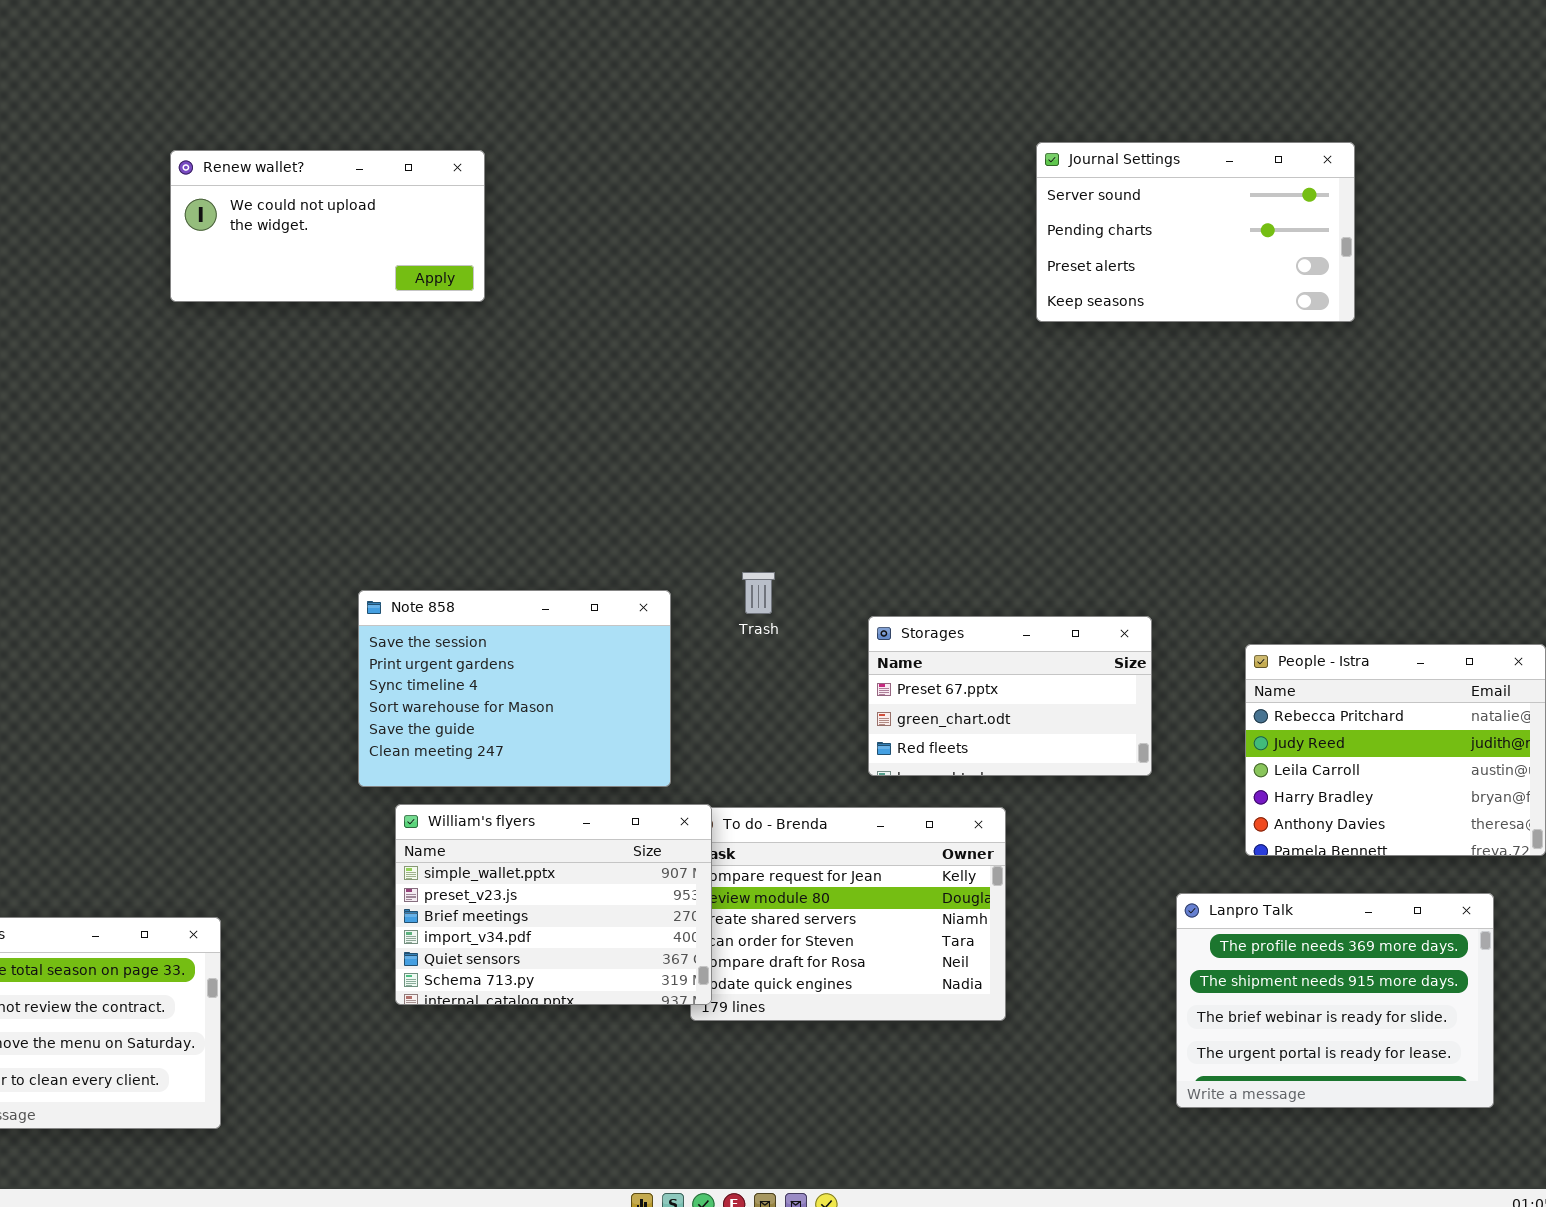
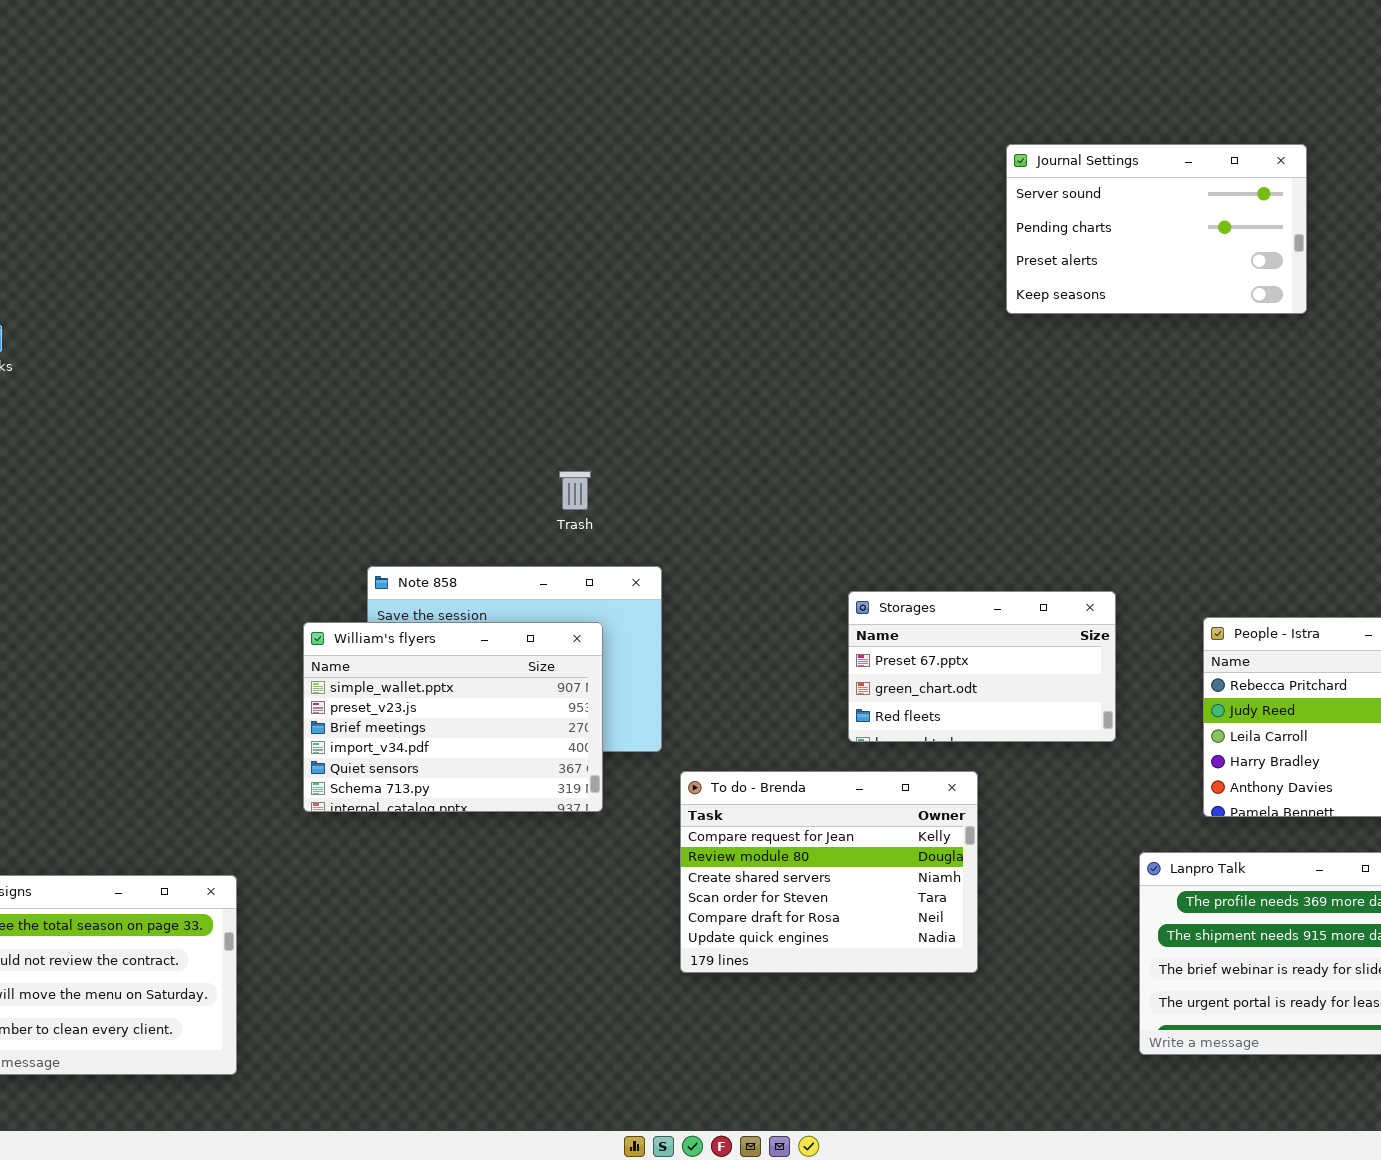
Renew wallet?: [170,150,485,302] -> none, closed
Trash: [742,572,775,614] -> [559,471,591,510], moved
William's flyers: [395,804,712,1005] -> [303,622,603,812], moved

